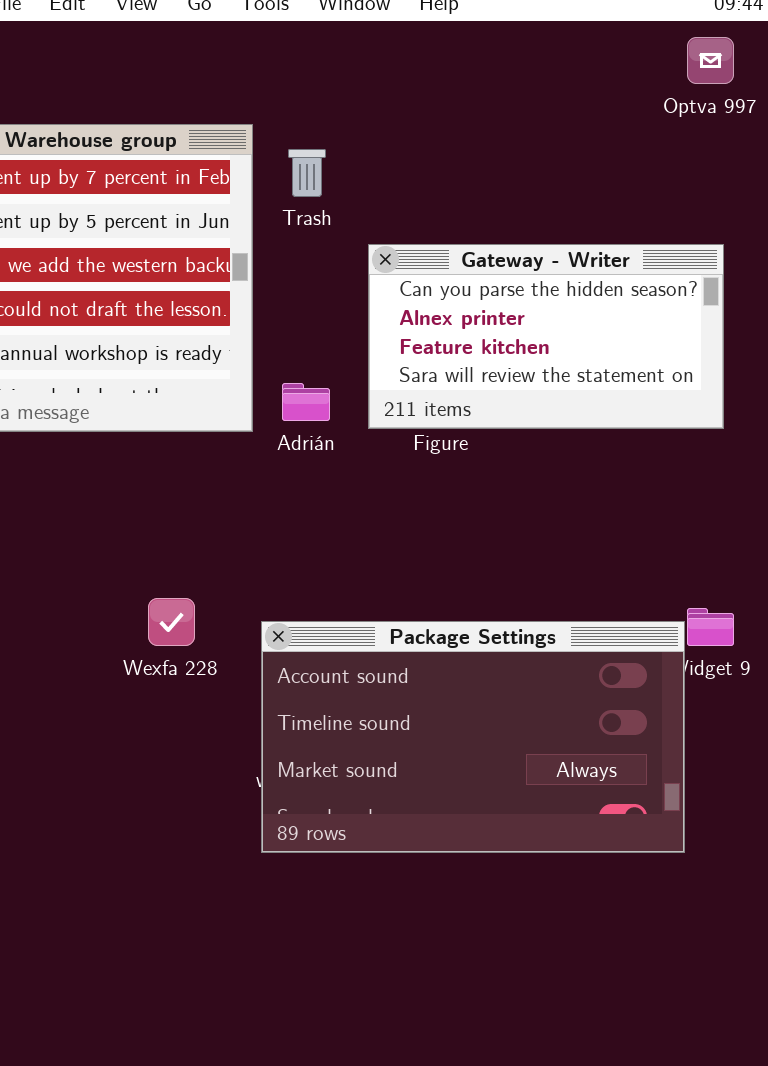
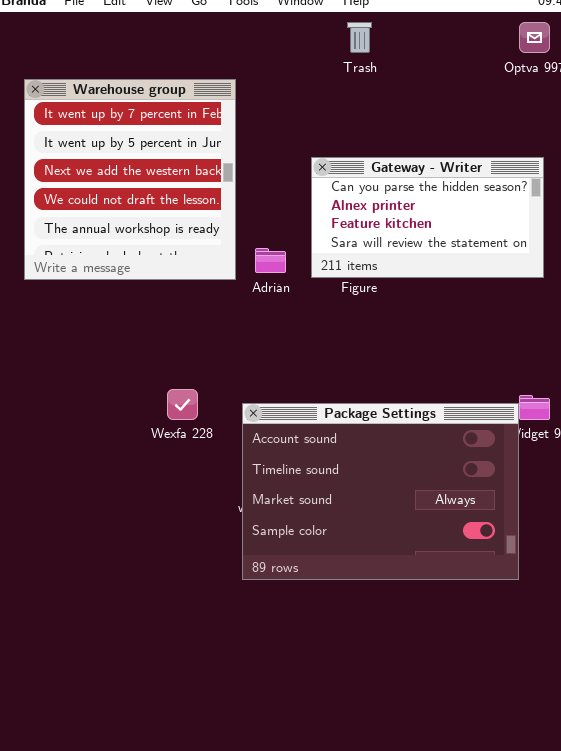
Trash: [288,149,326,197] -> [347,22,372,53], moved
Package Settings: [261,621,685,853] -> [242,403,519,580], resized

